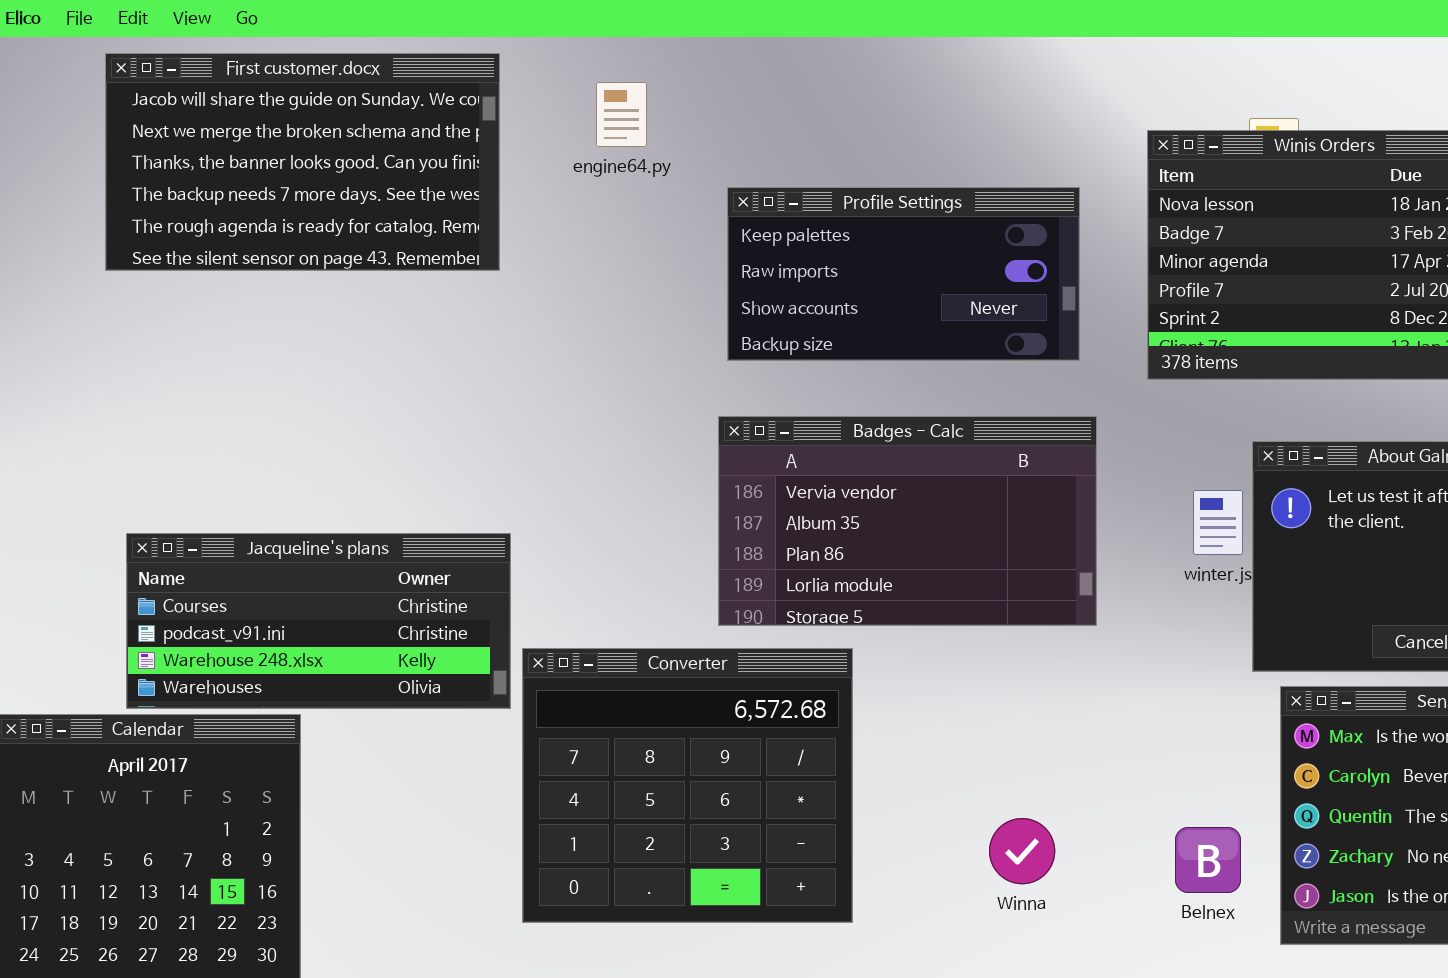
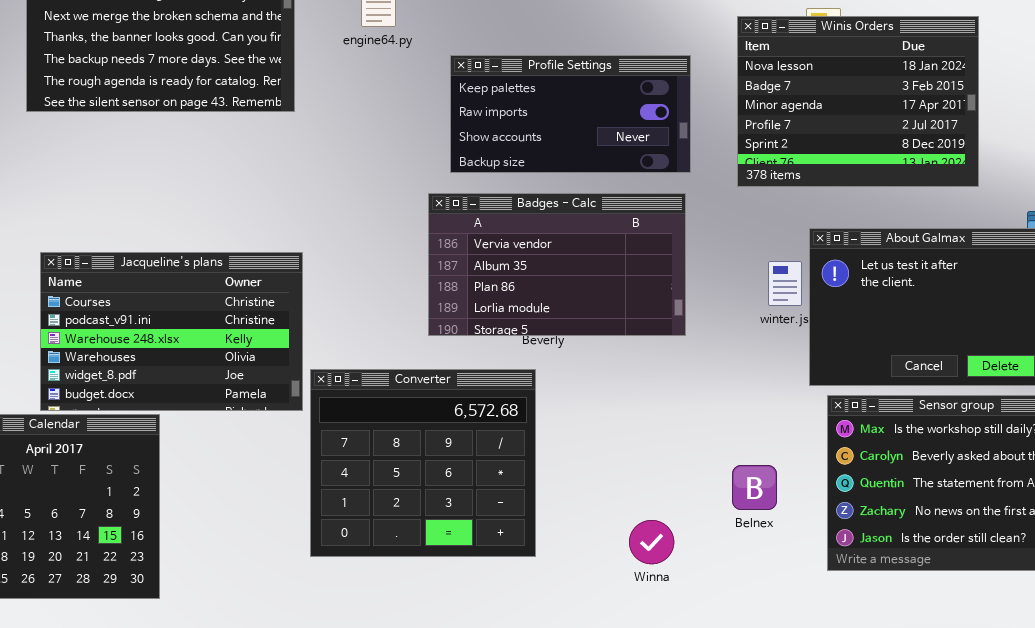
Badges - Calc: [718,416,1097,626] -> [428,193,686,336], moved
Jacqueline's plans: [126,533,511,709] -> [40,252,303,411], resized
Winna: [989,818,1055,884] -> [629,520,674,564], moved
Belnex: [1175,827,1241,893] -> [732,465,777,510], moved

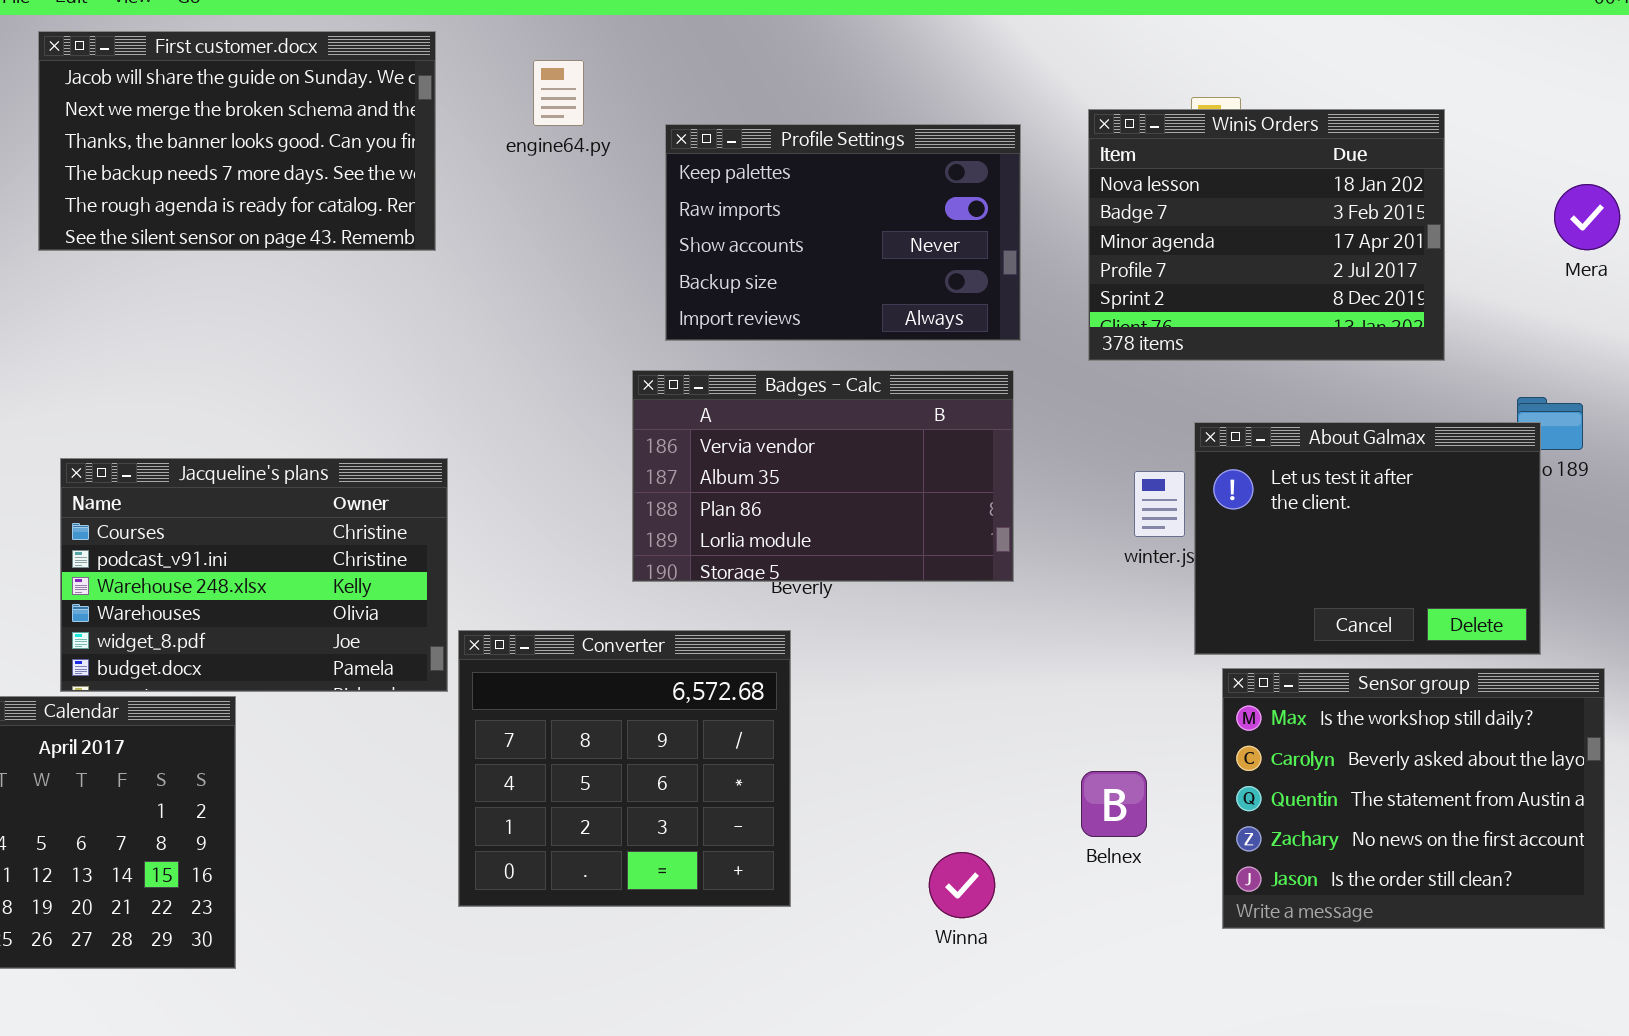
Profile Settings: [450,55,691,173] -> [665,124,1021,341], resized

